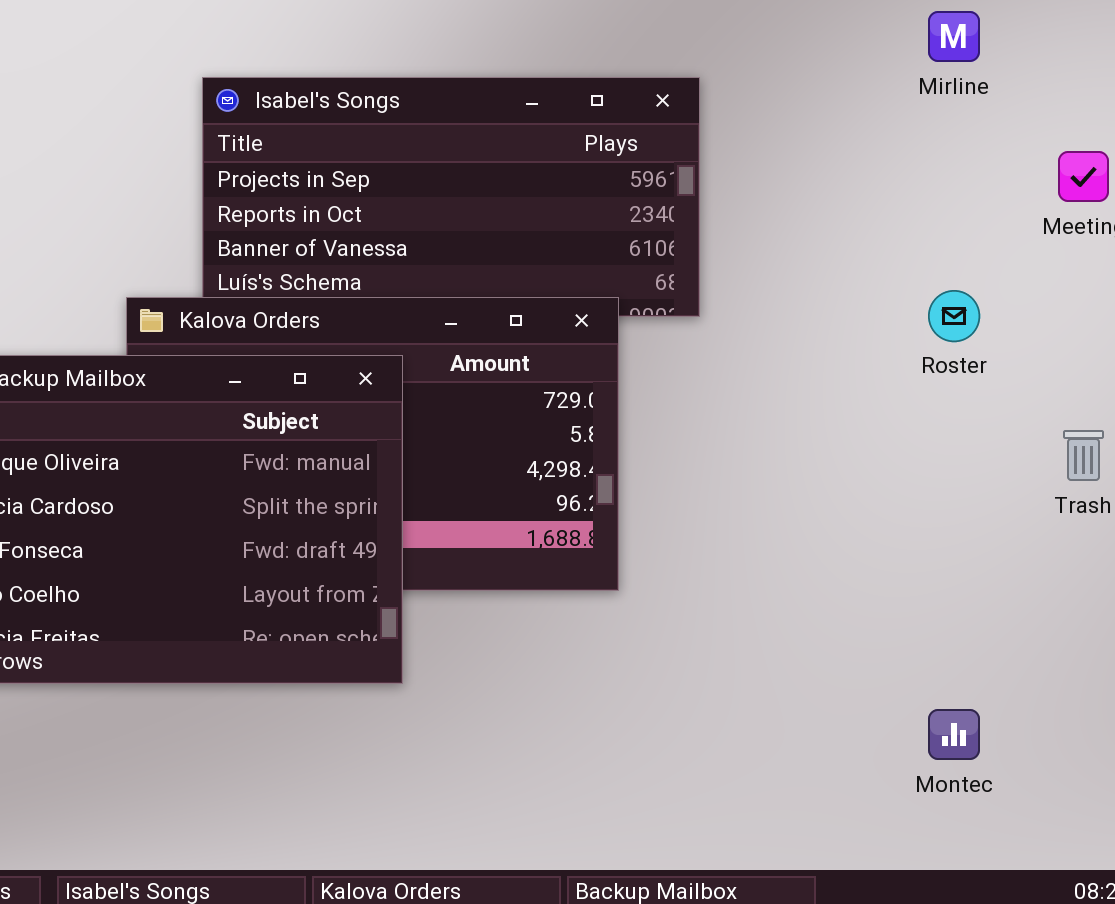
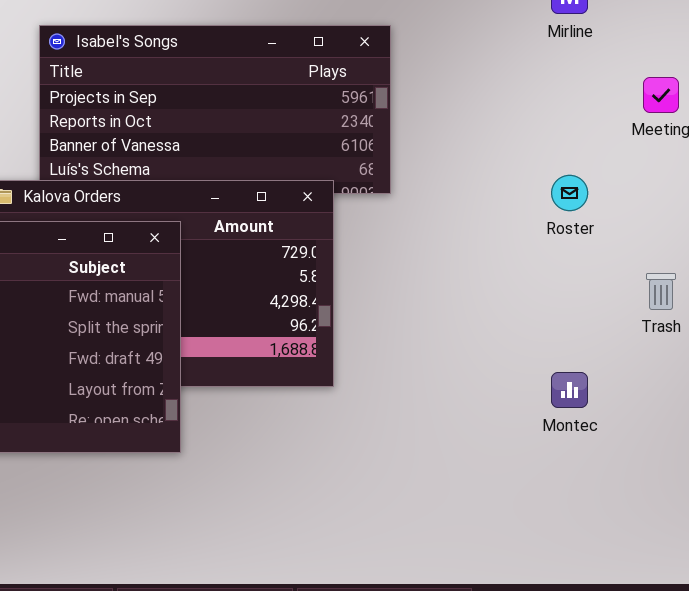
Montec: [928,709,980,760] -> [551,372,588,408], moved

